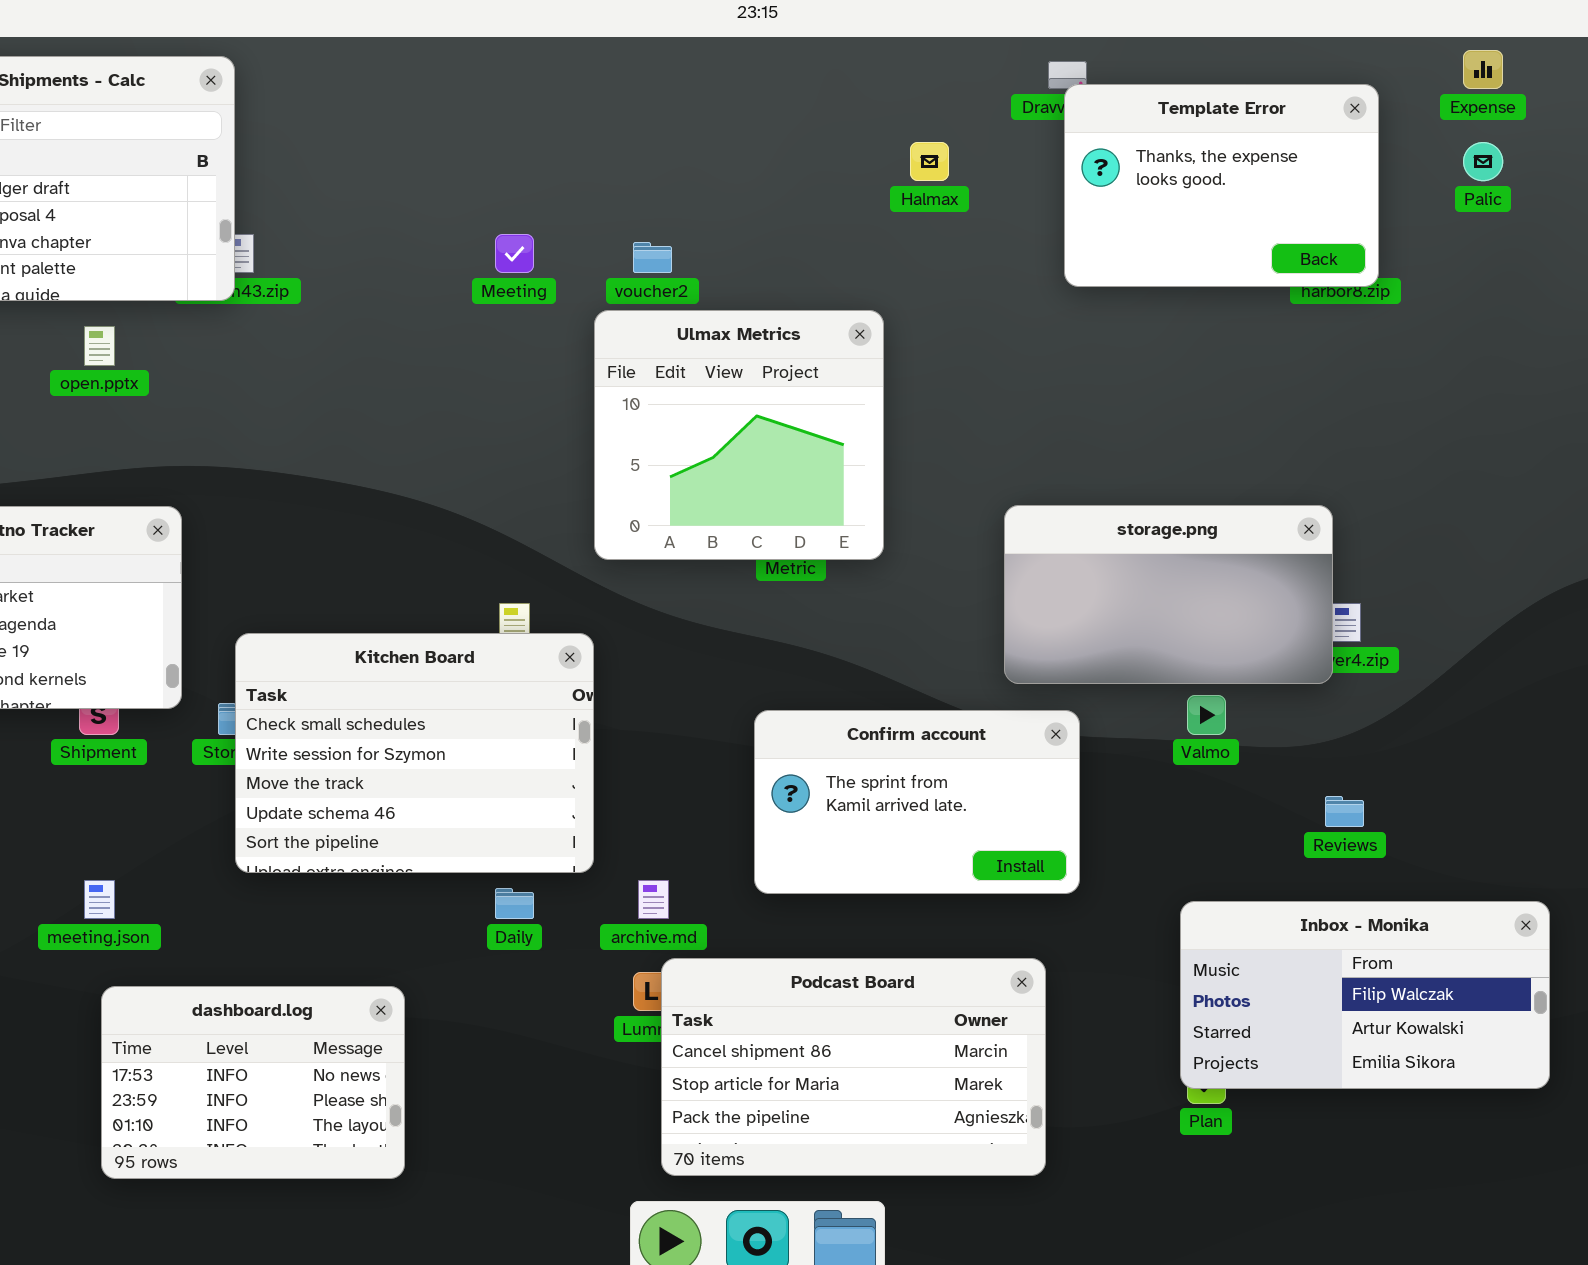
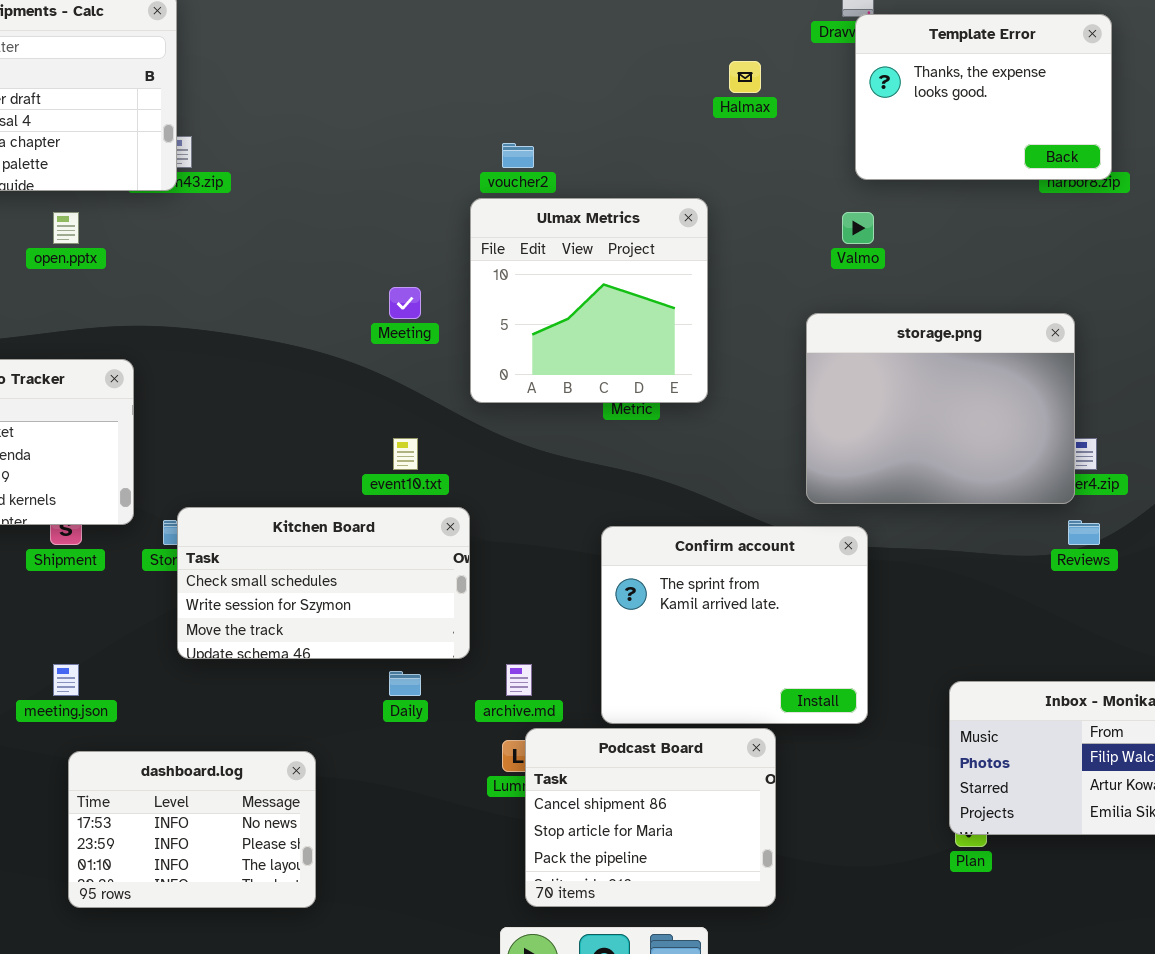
Meeting: [495,234,534,273] -> [389,287,421,319], moved
storage.png: [1004,505,1333,684] -> [806,313,1075,504], resized
Kitchen Board: [235,633,594,873] -> [177,507,470,659], resized
Valmo: [1187,695,1226,735] -> [842,212,874,244], moved
Confirm account: [754,710,1080,894] -> [601,526,868,724], resized
Reviews: [1325,796,1364,827] -> [1068,520,1100,545], moved
Podcast Board: [661,958,1046,1176] -> [525,728,776,907], resized

